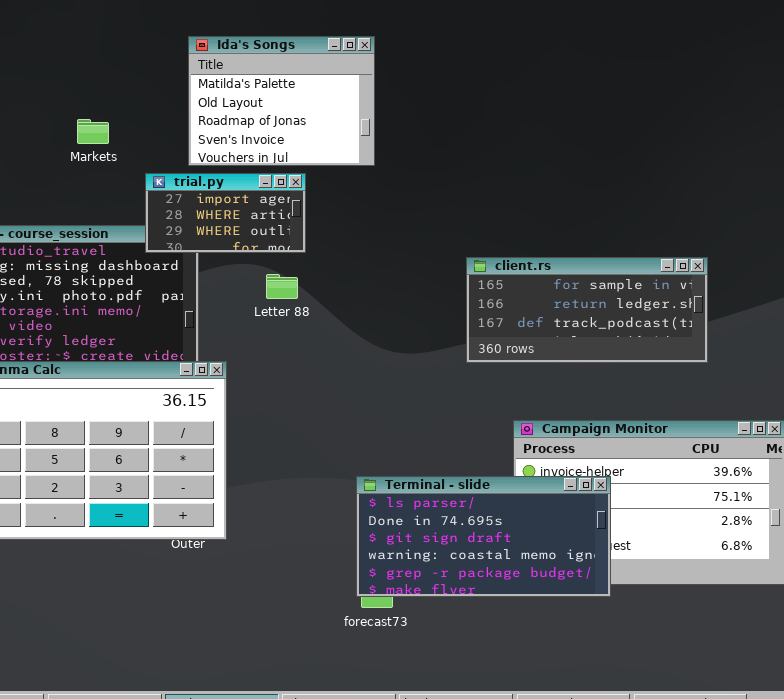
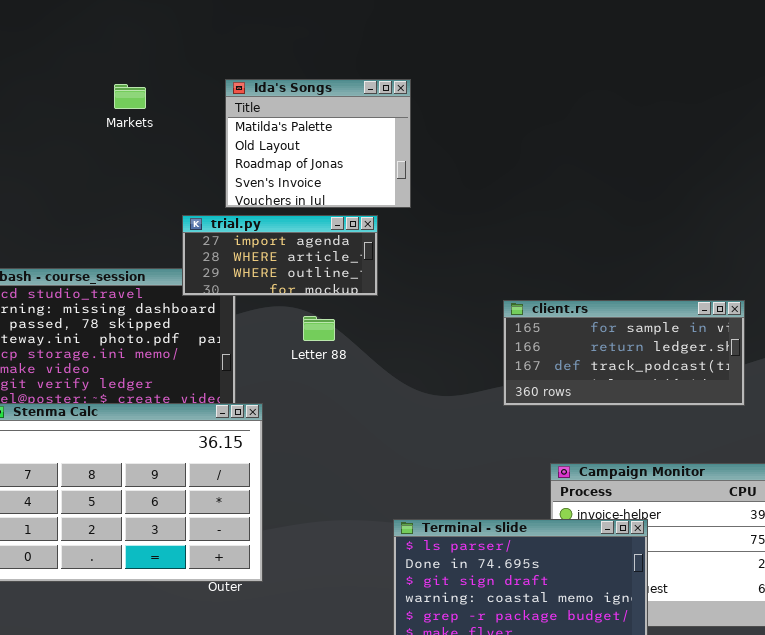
Markets: [77,119,109,144] -> [114,84,146,109], moved
trial.py: [145,173,306,253] -> [182,215,378,296], resized

